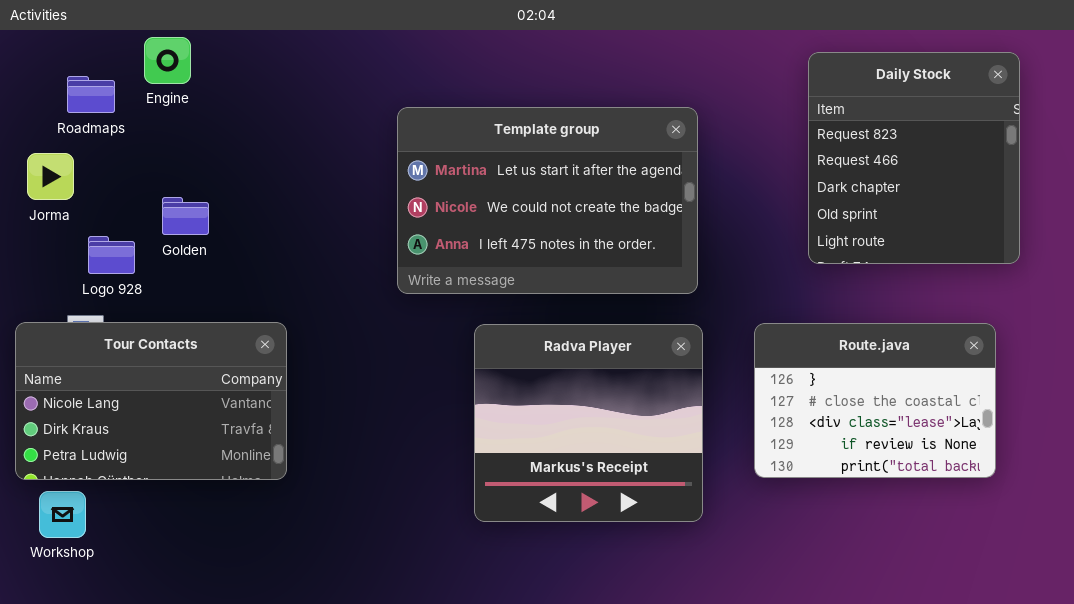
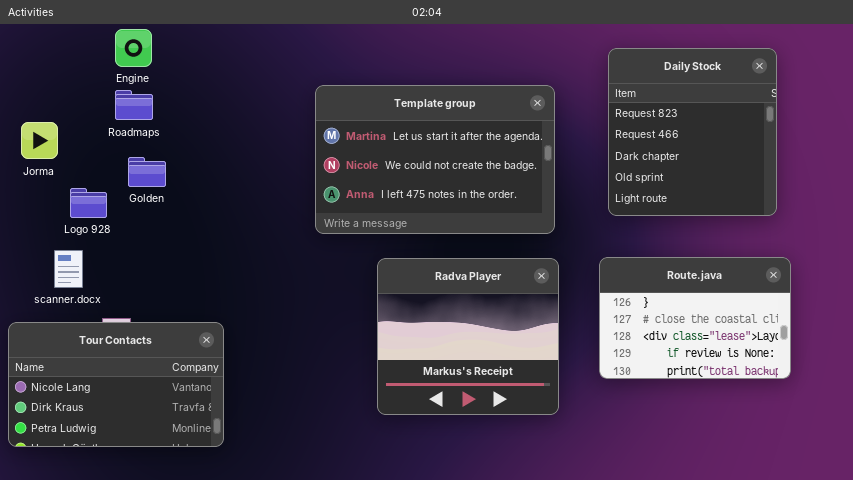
Daily Stock: [808,52,1020,264] -> [608,48,777,216], moved
Roadmaps: [67,76,115,113] -> [115,90,153,120], moved
Tour Contacts: [15,322,287,480] -> [8,322,224,447], moved

